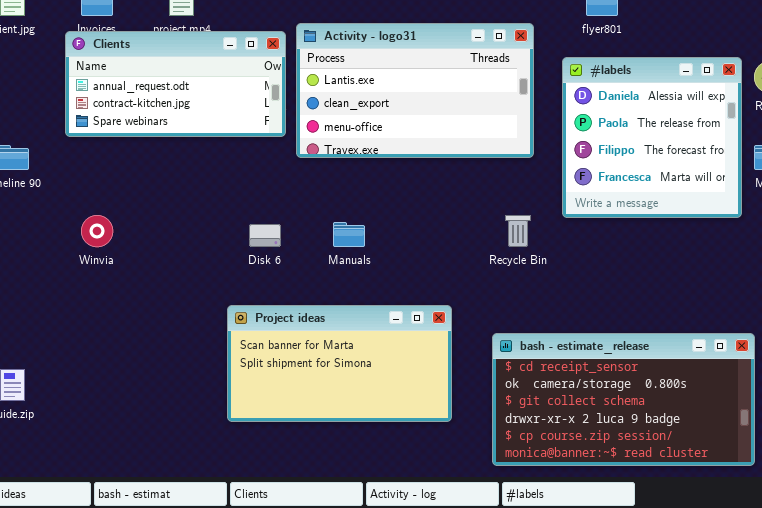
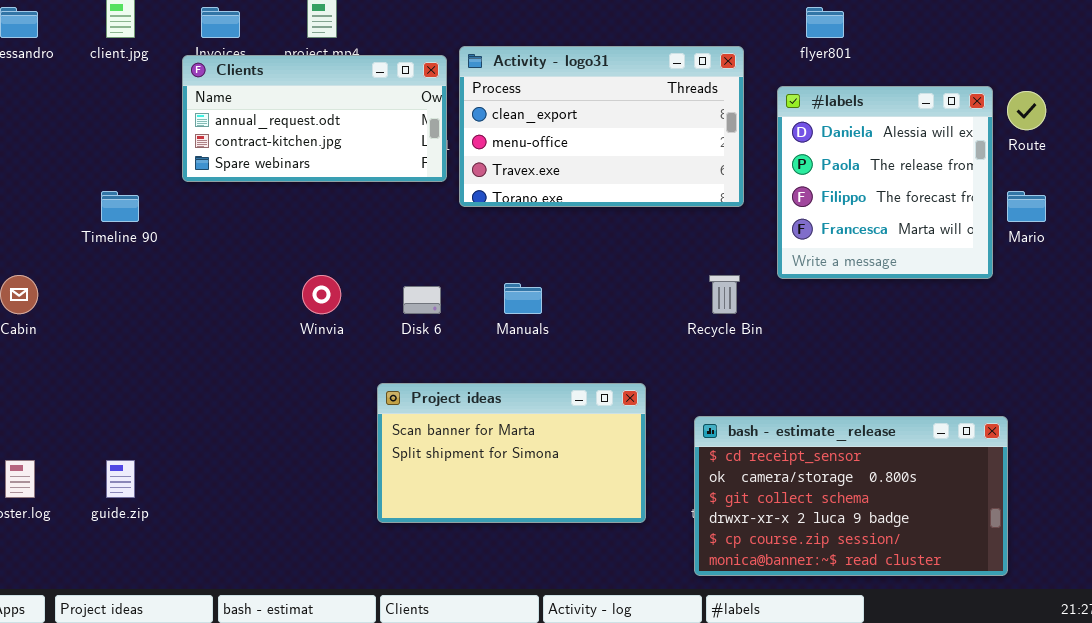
Activity - logo31: [296,23,534,158] -> [459,46,744,207], scrolled down 1 row
Winvia: [81,215,113,247] -> [302,275,341,314], moved

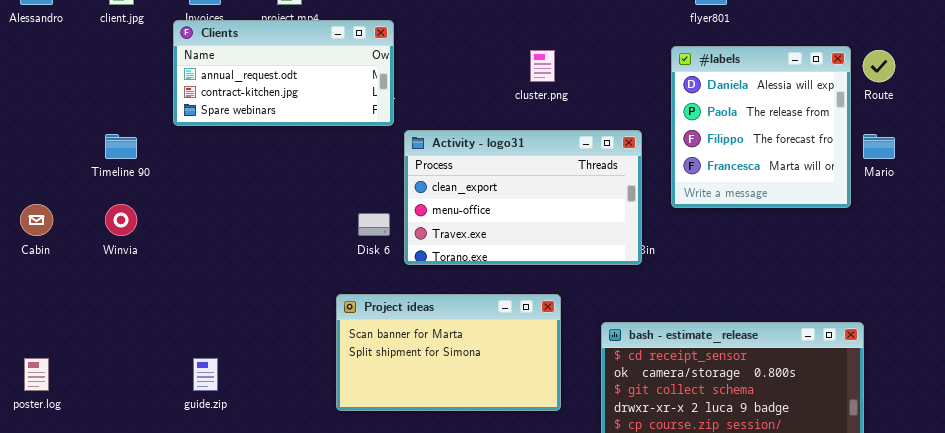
Activity - logo31: [459,46,744,207] -> [404,130,642,265], moved
Winvia: [302,275,341,314] -> [105,204,137,236], moved
guide.zip: [106,460,135,498] -> [193,358,218,391], moved

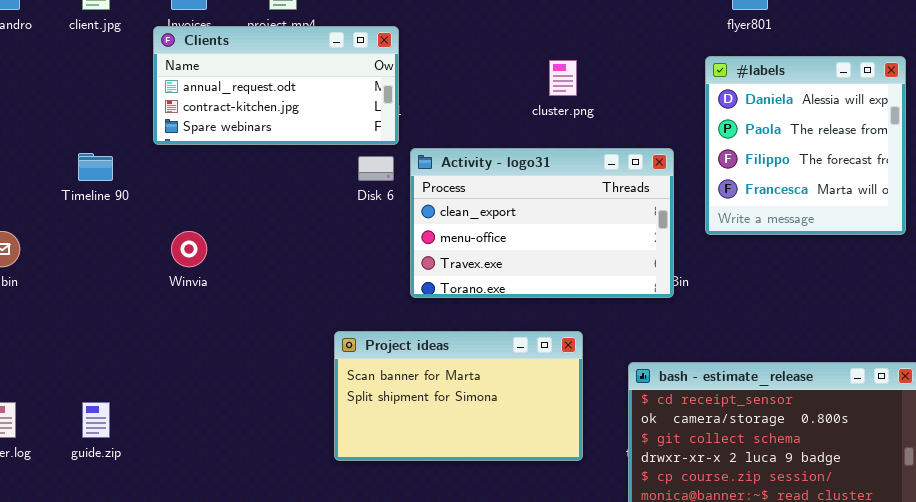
Winvia: [105,204,137,236] -> [171,231,207,267], moved
Disk 6: [358,213,390,236] -> [358,156,394,181], moved
guide.zip: [193,358,218,391] -> [82,402,110,438], moved

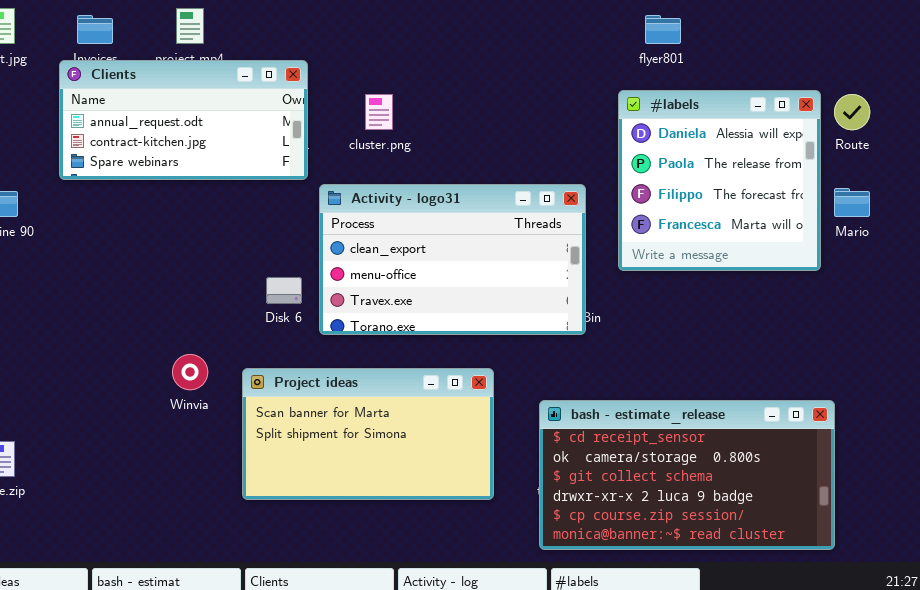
cluster.png: [549,60,577,96] -> [365,94,393,130], moved
Disk 6: [358,156,394,181] -> [266,277,302,304], moved
Winvia: [171,231,207,267] -> [172,354,208,390], moved

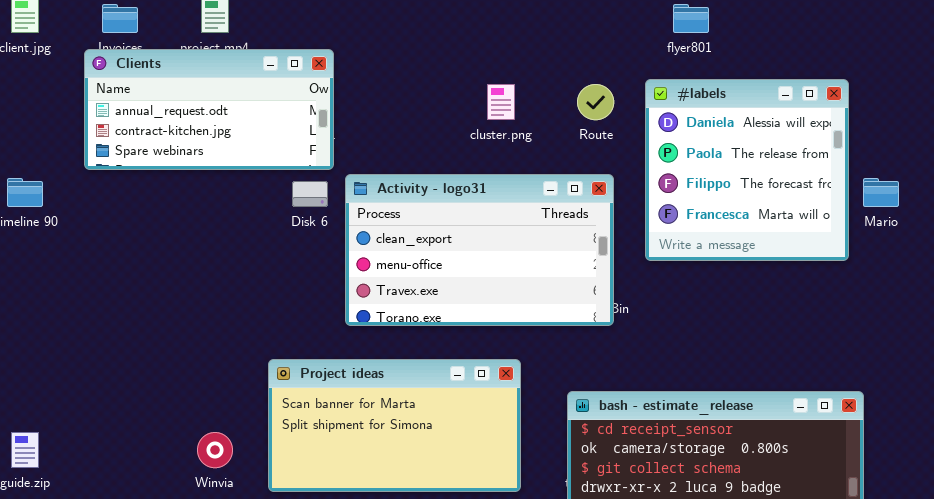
cluster.png: [365,94,393,130] -> [487,84,515,120], moved
Route: [834,94,870,130] -> [577,84,614,120], moved
Disk 6: [266,277,302,304] -> [292,181,328,207], moved
Winvia: [172,354,208,390] -> [197,432,233,468], moved

